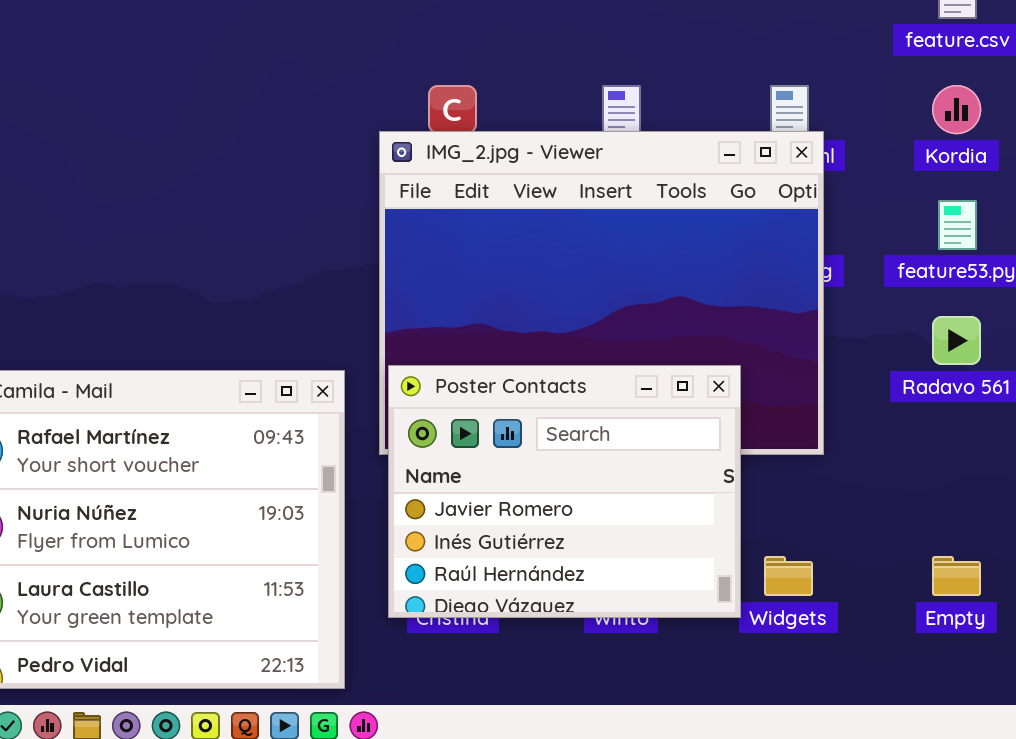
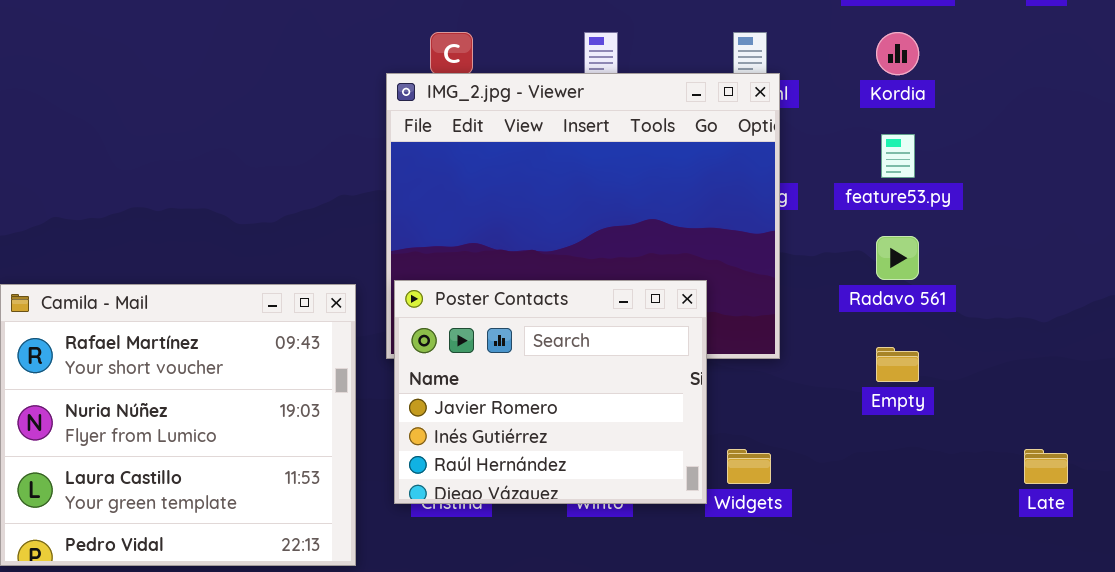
Empty: [932,556,981,596] -> [876,347,919,382], moved

